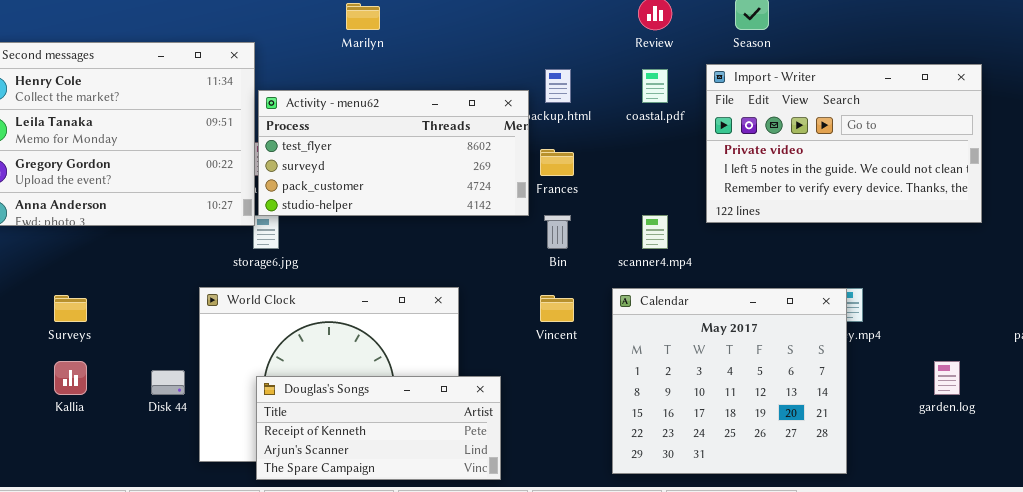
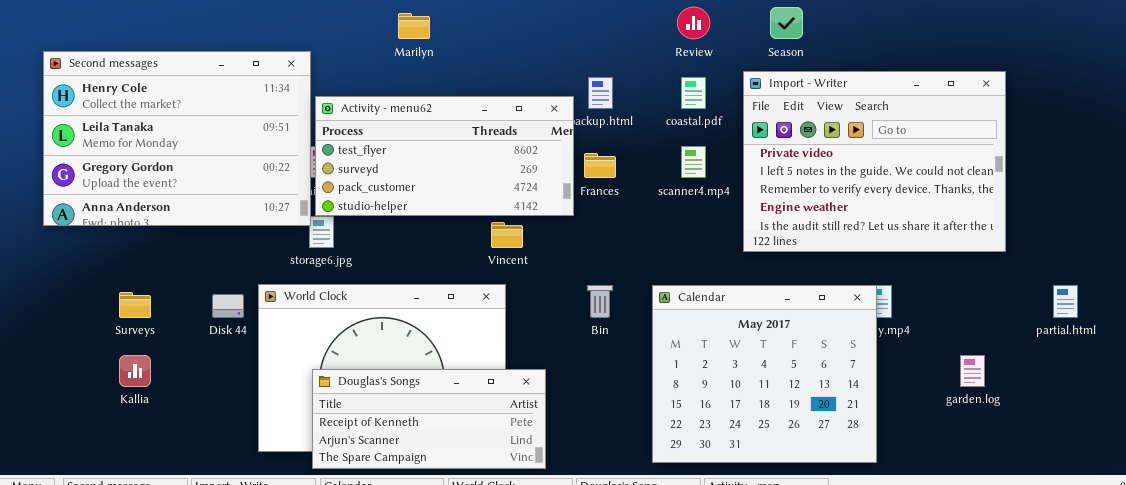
Import - Writer: [706,64,982,223] -> [743,71,1006,252], resized
Bin: [544,215,571,249] -> [587,285,613,318], moved
scanner4.mp4: [642,215,668,249] -> [681,146,706,178], moved
Vincent: [540,295,574,322] -> [491,222,523,248], moved
Disk 44: [151,370,185,395] -> [212,294,244,318], moved

